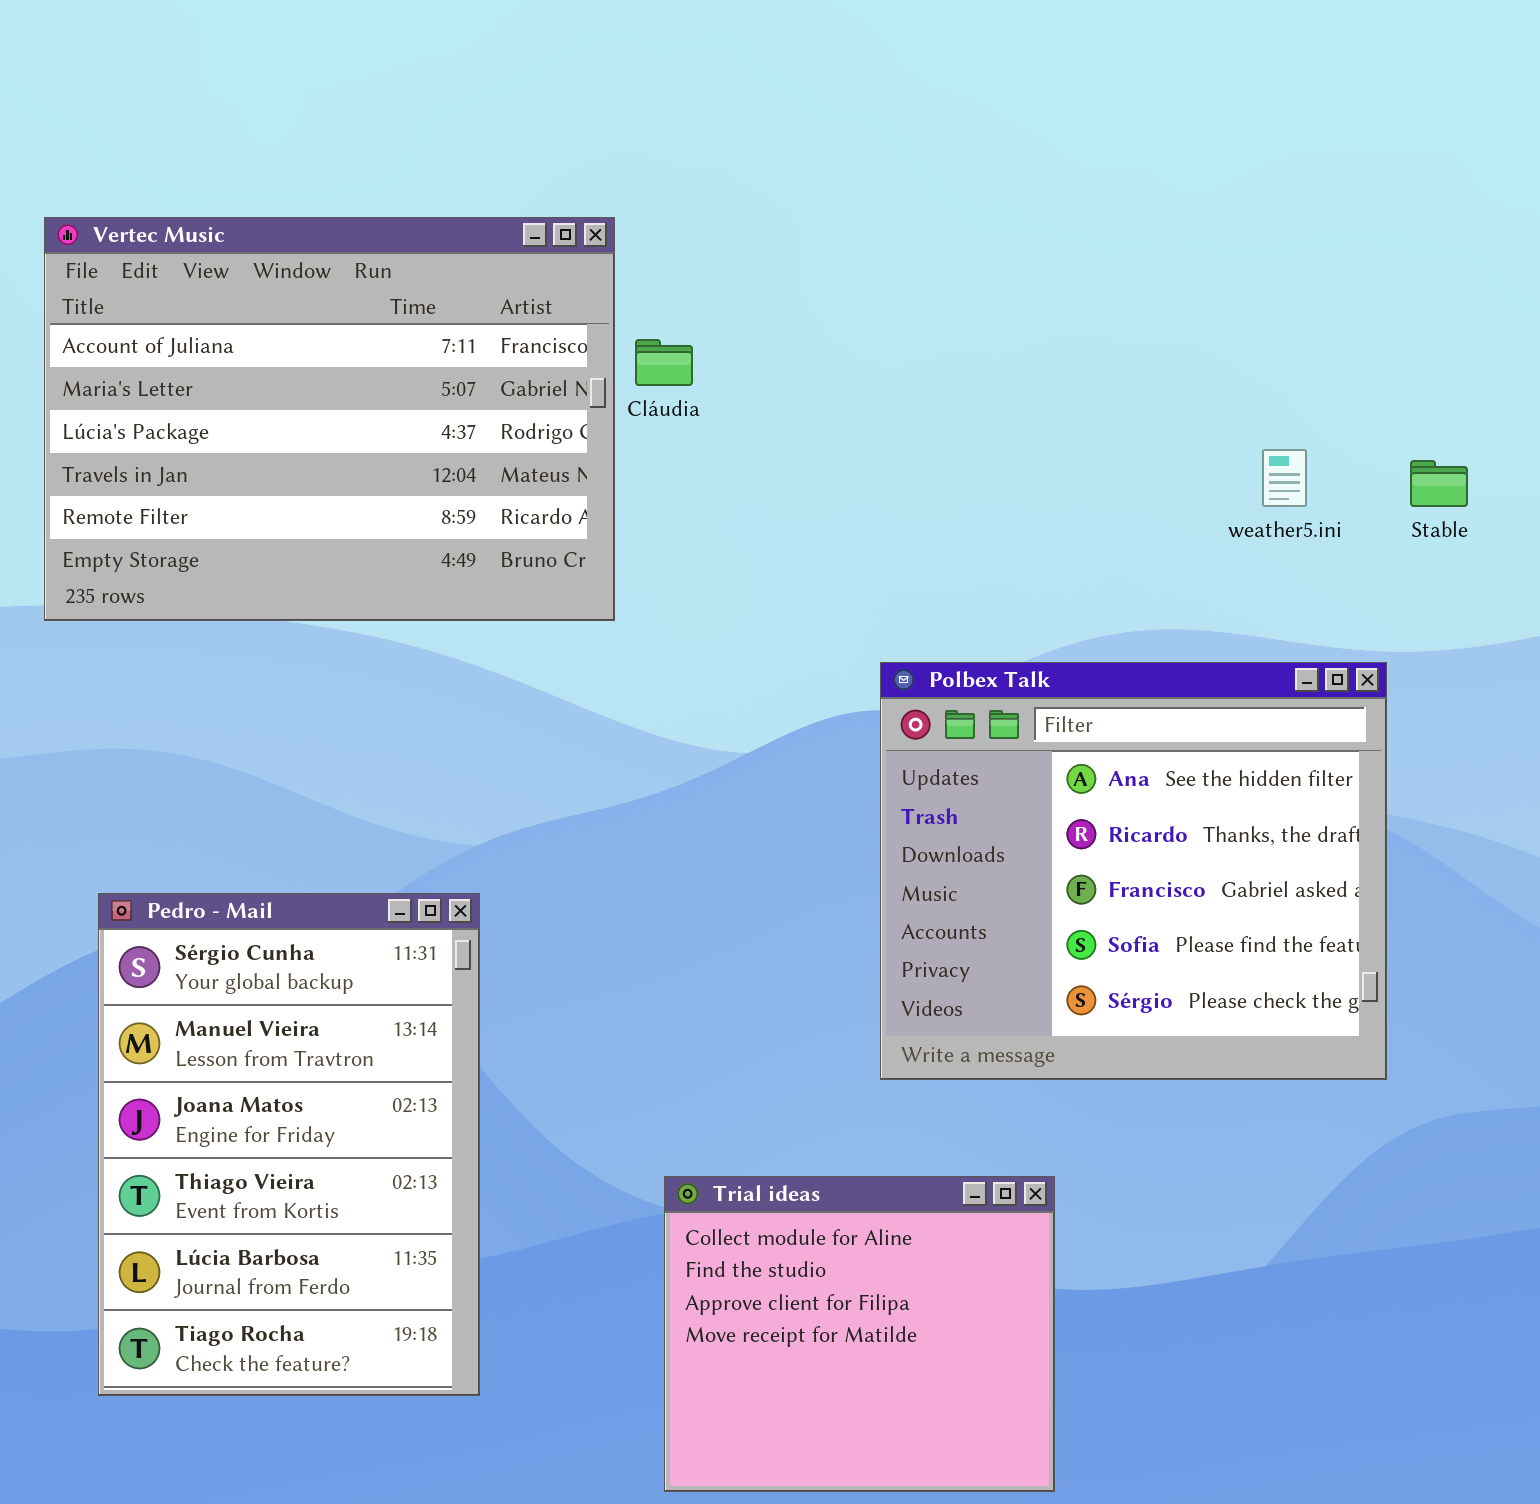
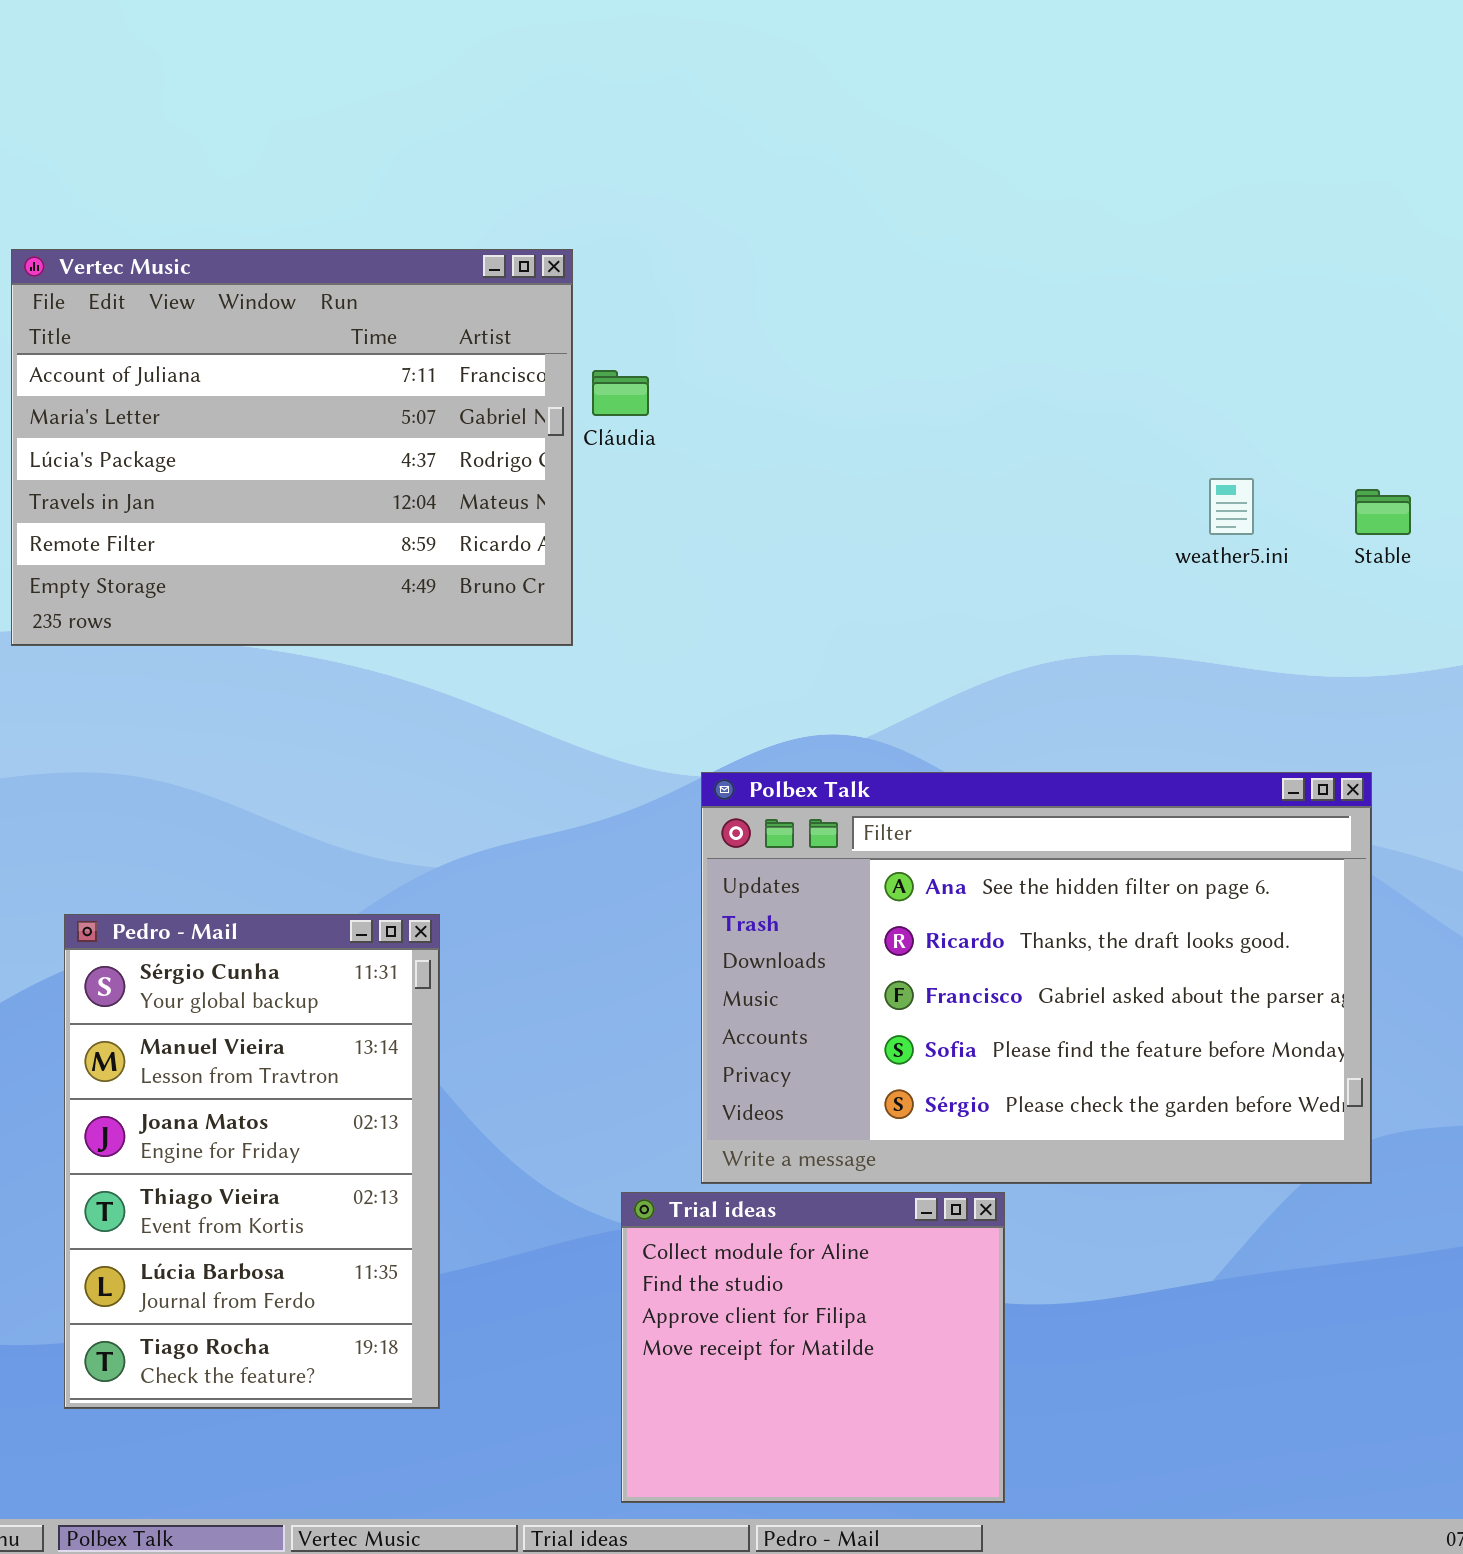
Polbex Talk: [880,662,1387,1080] -> [701,772,1372,1184], moved, resized

